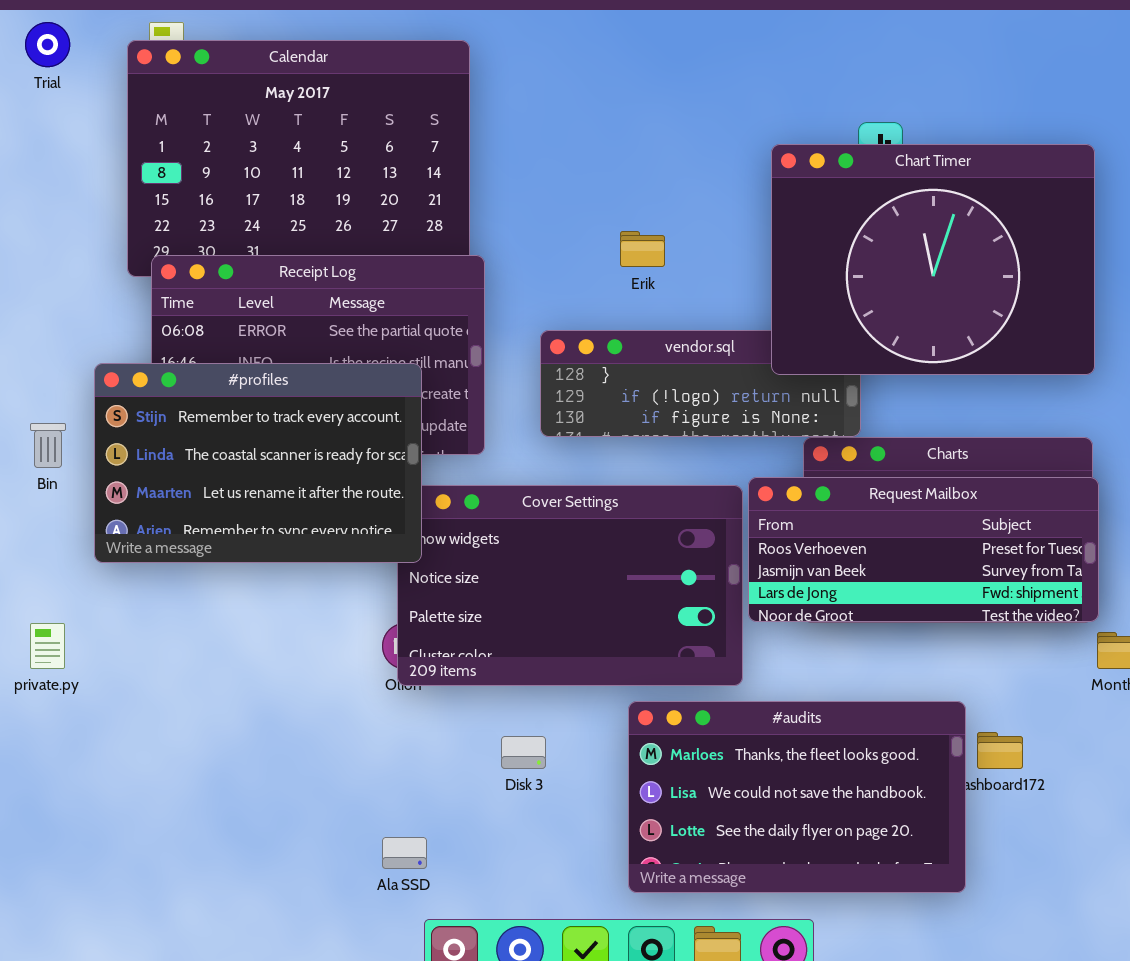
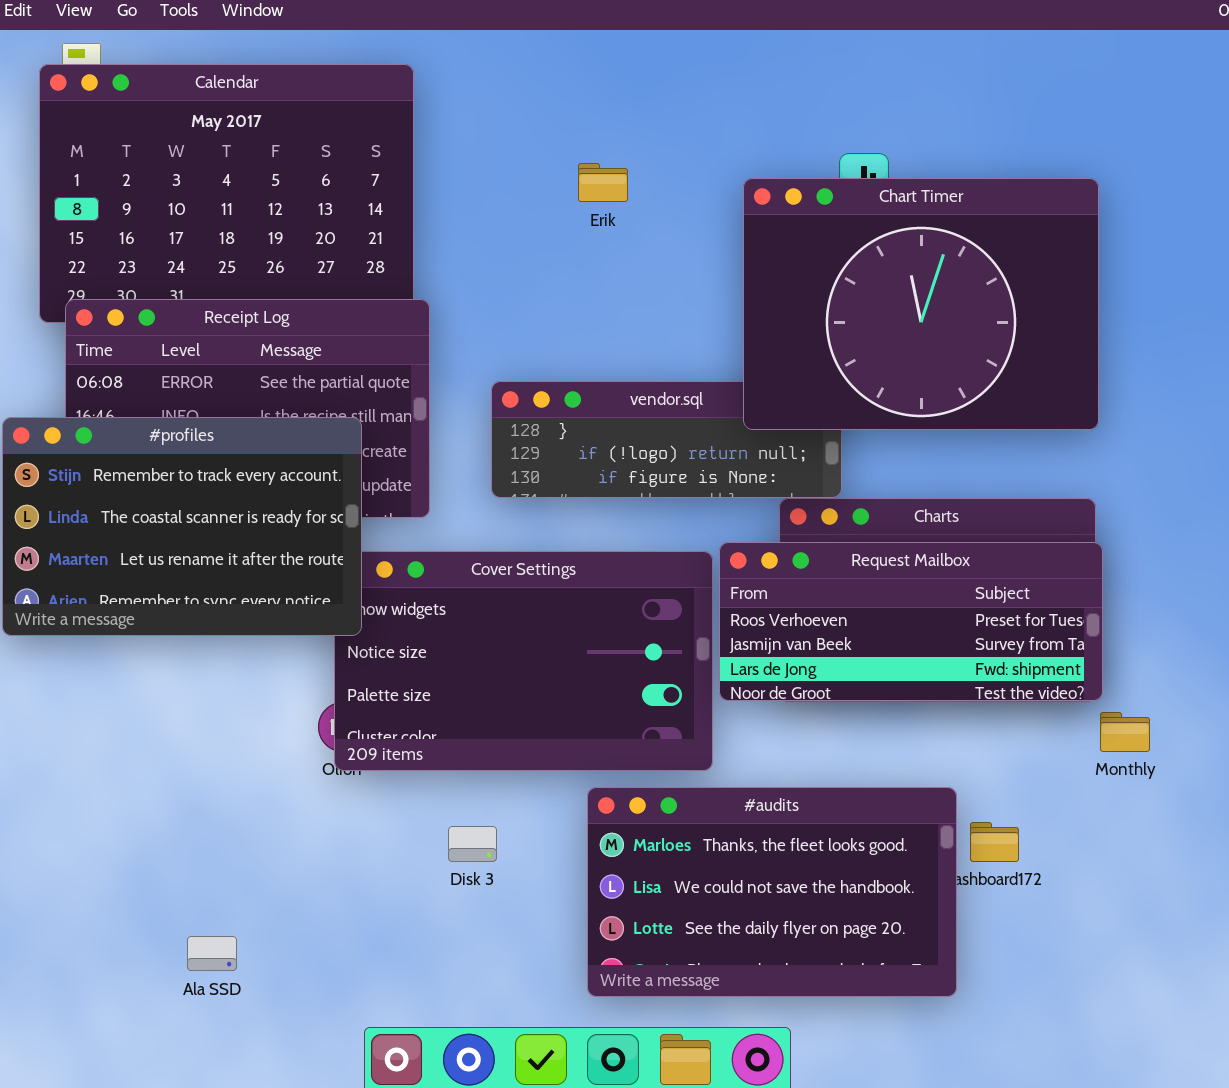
Erik: [620,231,665,267] -> [578,163,628,202], moved
Ala SSD: [382,837,427,869] -> [187,936,237,971], moved

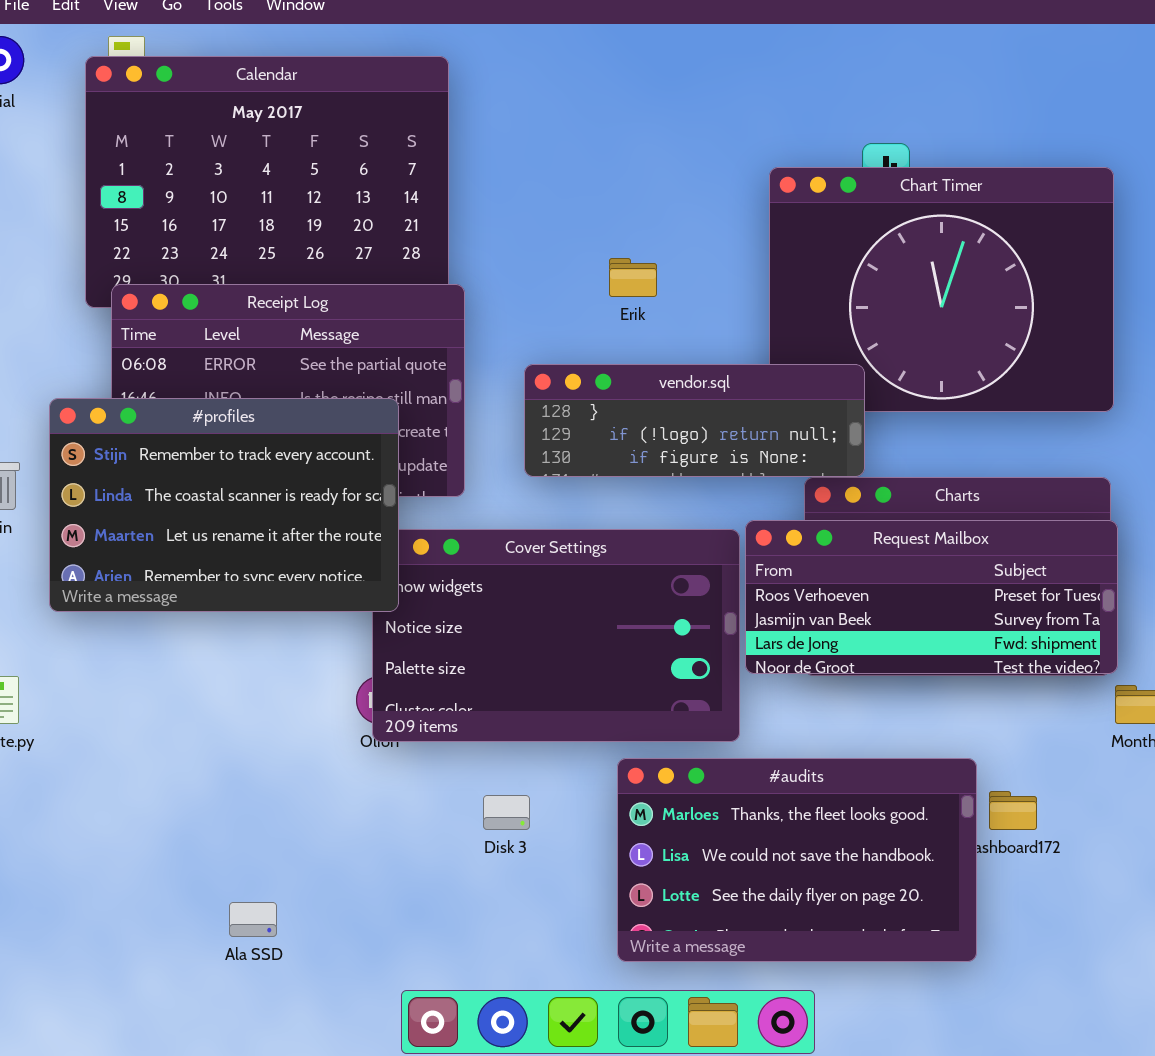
Erik: [578,163,628,202] -> [609,258,657,297], moved
vendor.sql: [491,381,842,498] -> [524,364,865,477], raised

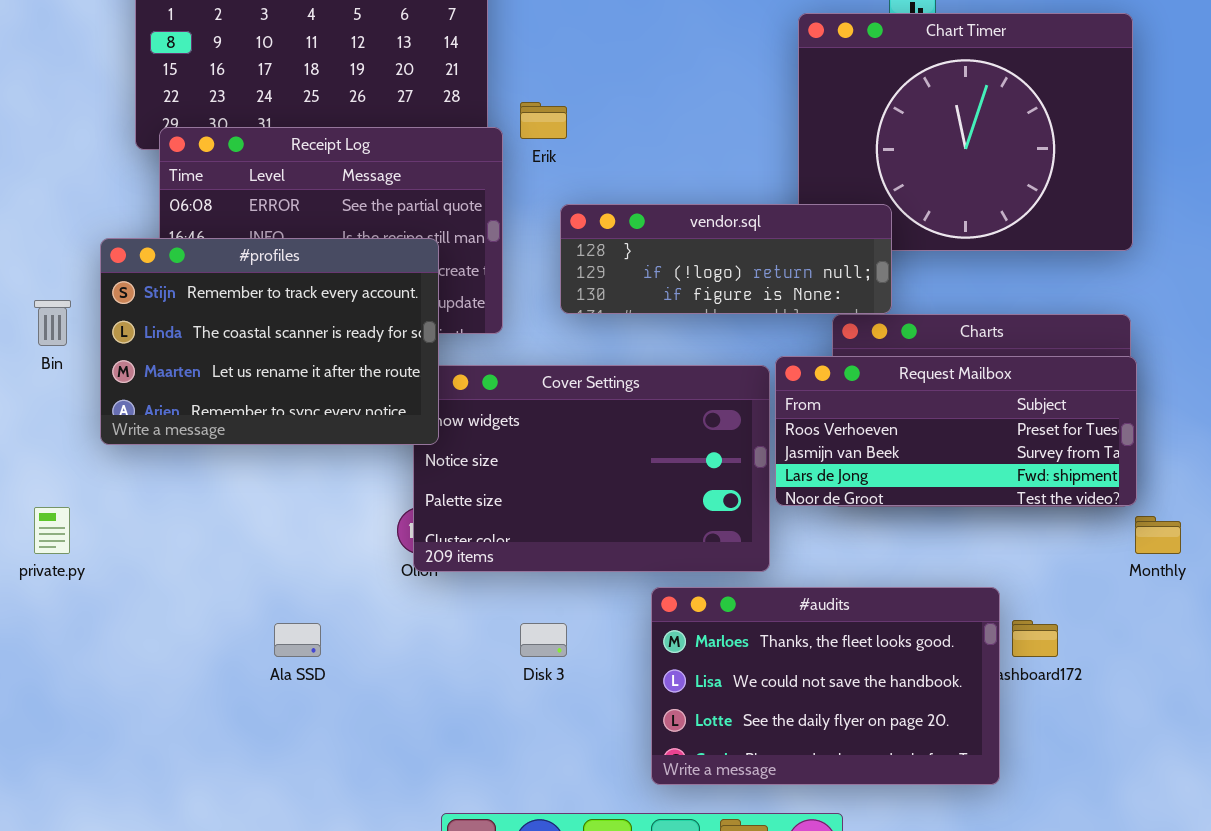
Erik: [609,258,657,297] -> [520,102,567,139], moved
Ala SSD: [229,902,277,937] -> [274,623,321,657], moved

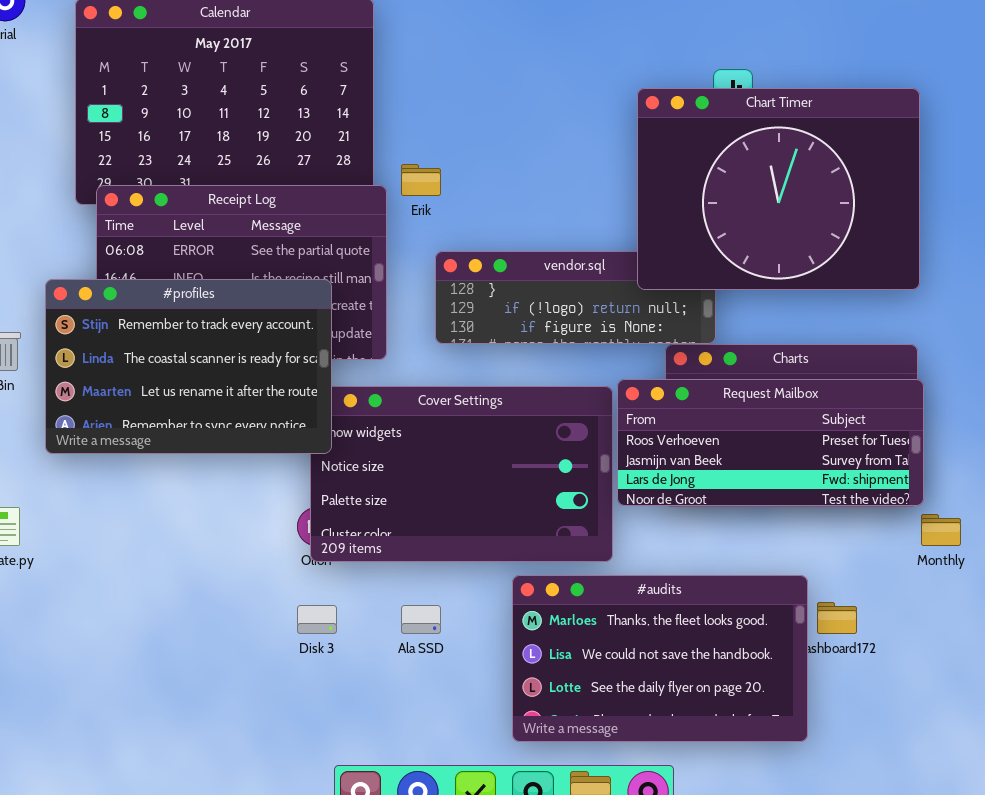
Chart Timer: [798,13,1133,251] -> [637,88,920,290], raised
Ala SSD: [274,623,321,657] -> [401,605,441,634], moved
Disk 3: [520,623,567,657] -> [297,605,337,634], moved

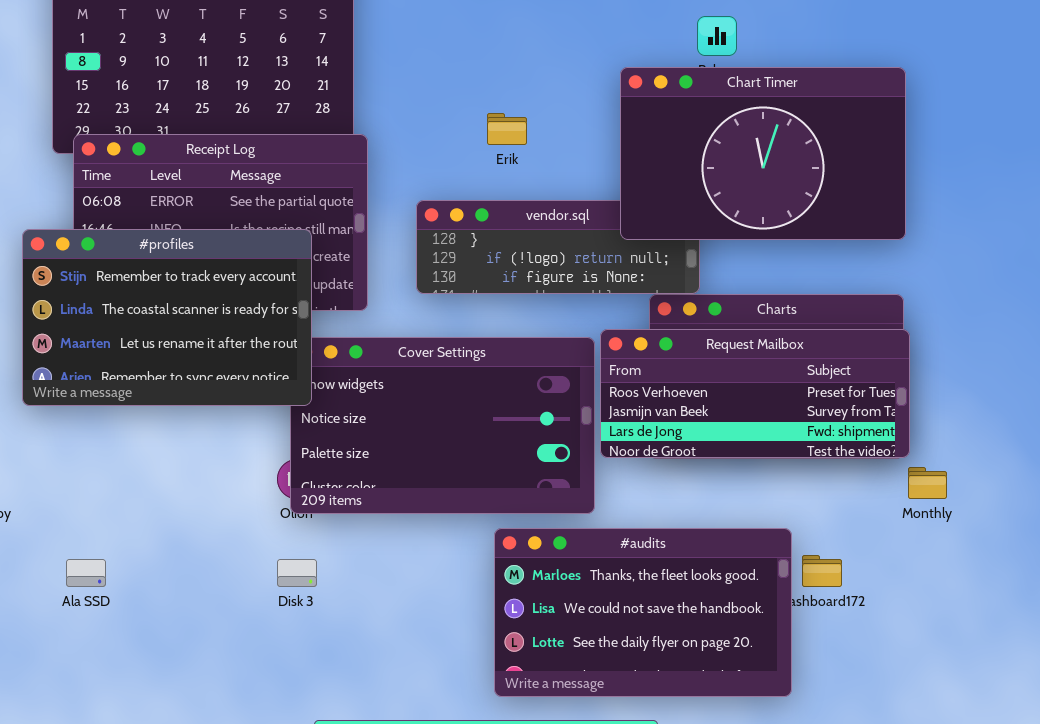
Chart Timer: [637,88,920,290] -> [620,67,906,240], resized
Erik: [401,164,441,196] -> [487,113,527,145], moved
Ala SSD: [401,605,441,634] -> [66,559,106,587], moved

